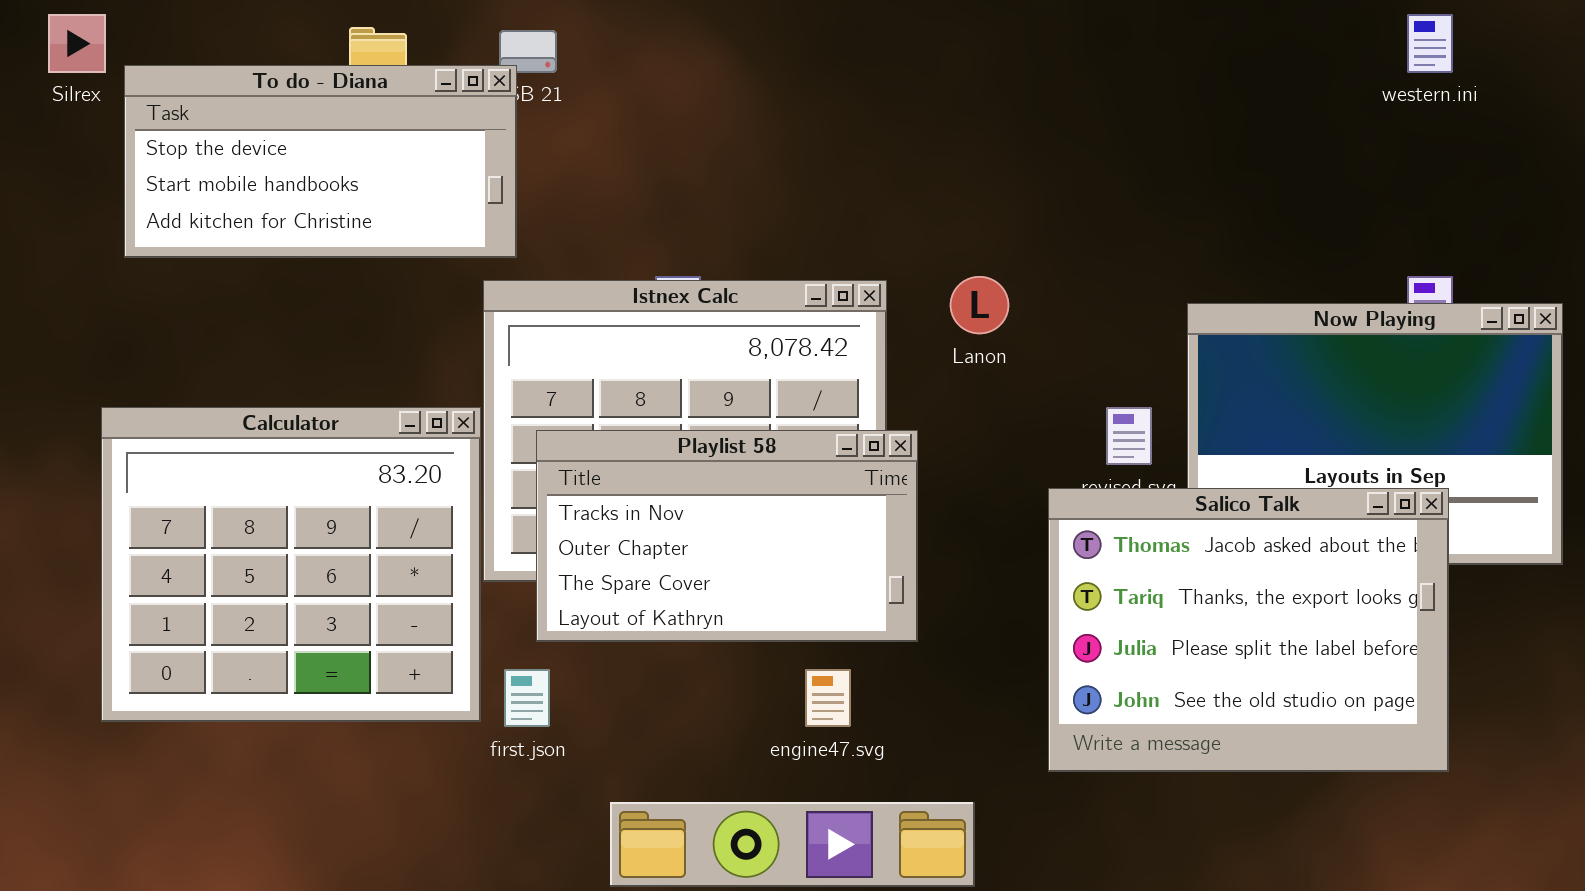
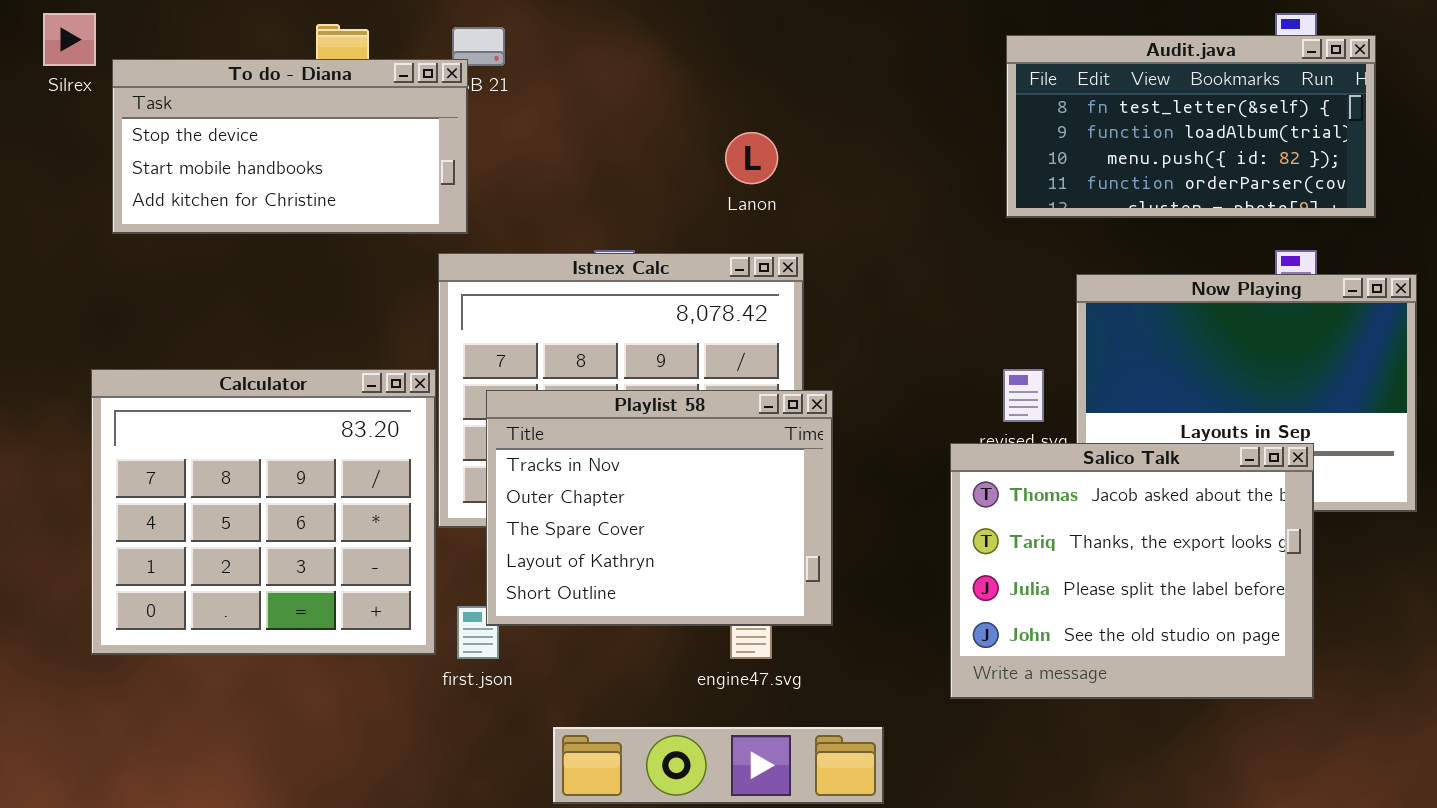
Audit.java: none -> [1006,35,1376,218], opened
Lanon: [950,276,1009,334] -> [725,132,778,184], moved
Playlist 58: [536,430,918,642] -> [486,390,833,626], resized

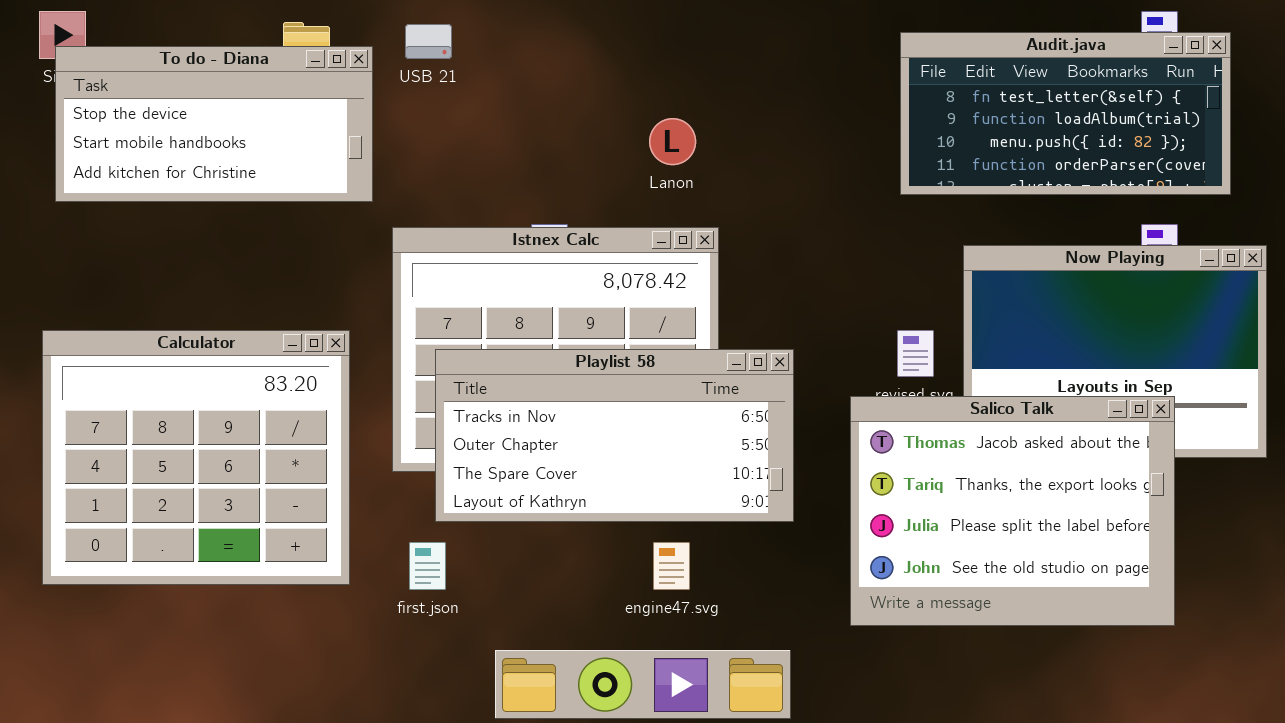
To do - Diana: [112,59,468,234] -> [55,46,373,202], moved
Calculator: [91,369,436,655] -> [42,330,350,585], moved
Playlist 58: [486,390,833,626] -> [435,349,794,522], resized

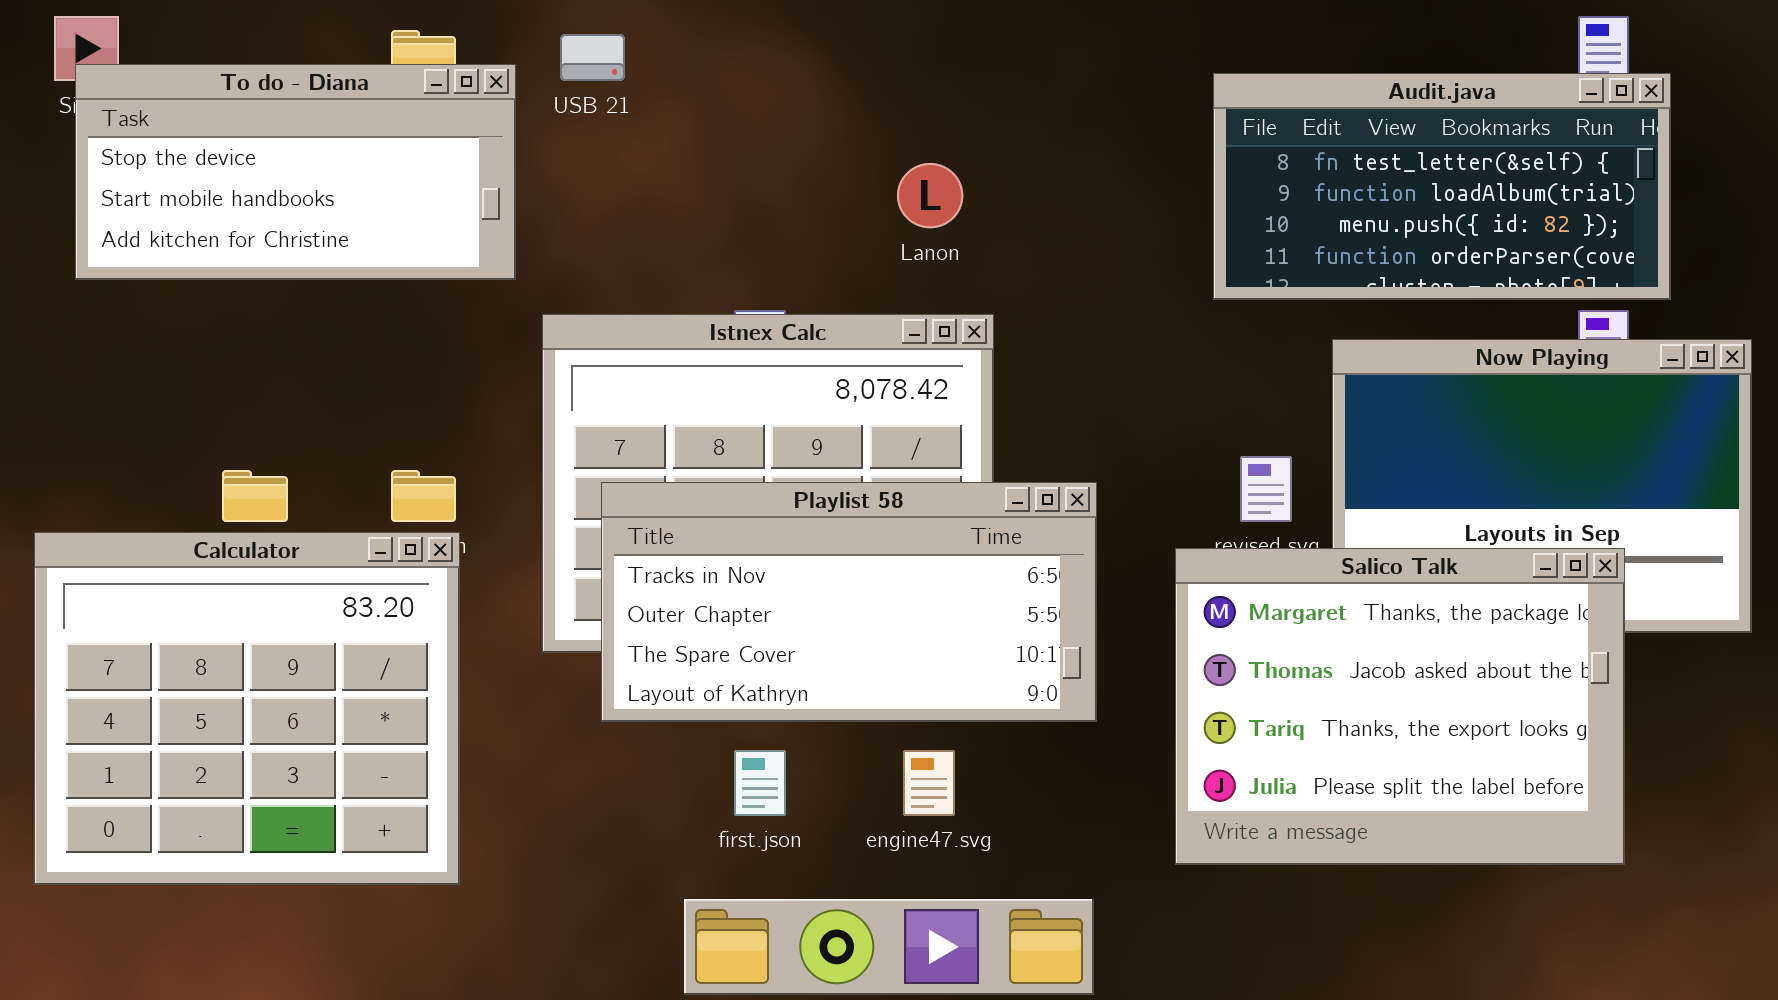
Audit.java: [900,32,1231,195] -> [1213,73,1671,300], moved
Calculator: [42,330,350,585] -> [34,532,460,885], moved
Salico Talk: [850,396,1175,626] -> [1175,548,1625,865], scrolled up 1 row
first.json: [409,542,446,590] -> [734,750,786,816], moved

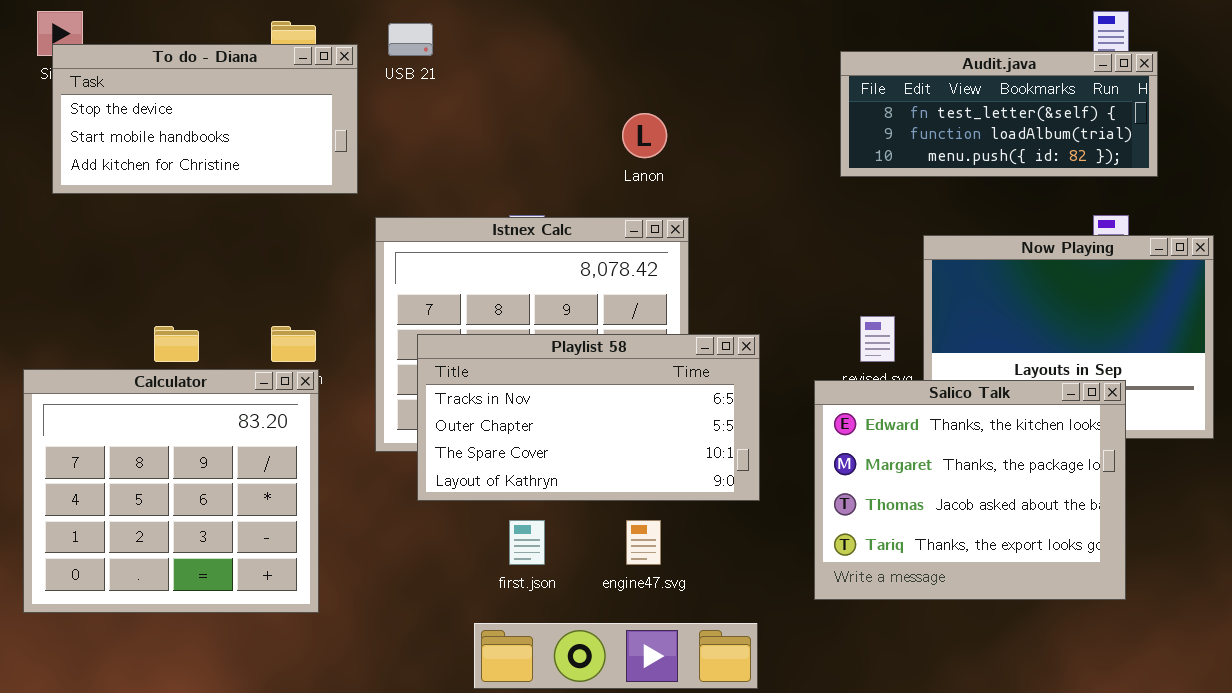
Audit.java: [1213,73,1671,300] -> [840,51,1158,177], resized
Salico Talk: [1175,548,1625,865] -> [814,380,1126,600], scrolled up 1 row

